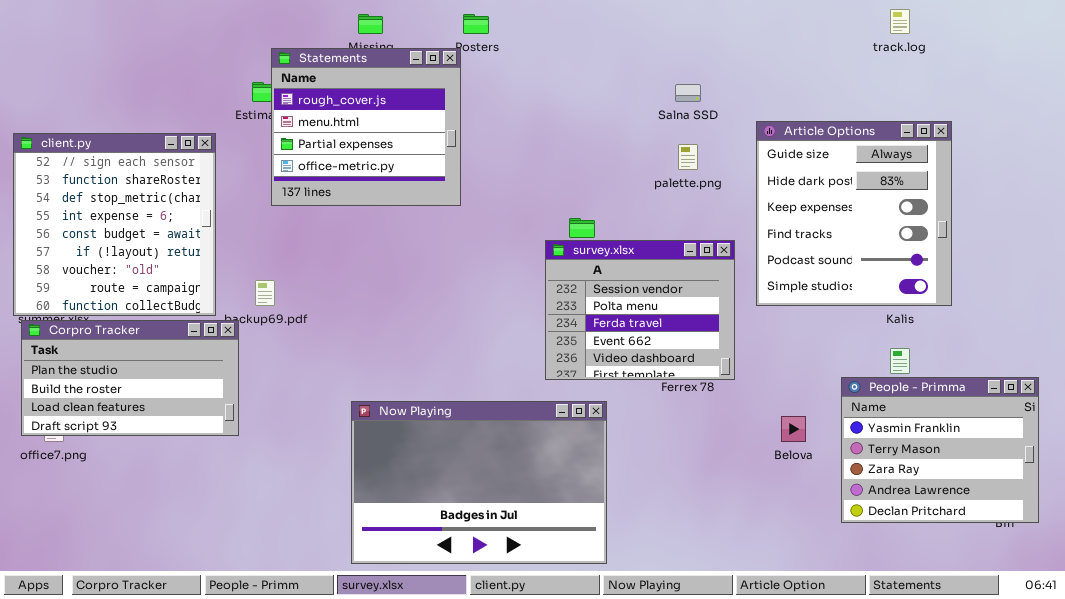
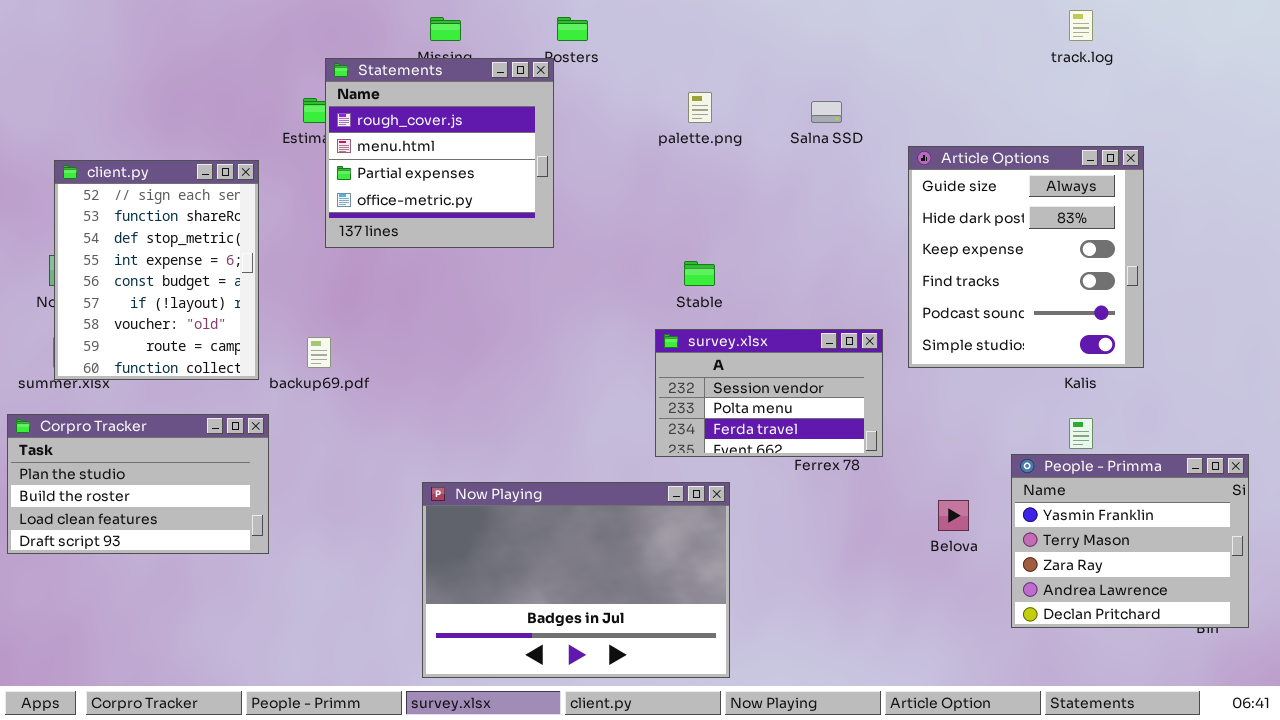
client.py: [13,133,216,316] -> [54,160,259,380], resized
palette.png: [678,144,698,170] -> [688,92,712,123], moved
survey.xlsx: [545,240,735,380] -> [655,329,883,457], resized
Corpro Tracker: [21,320,239,436] -> [7,414,269,554], moved

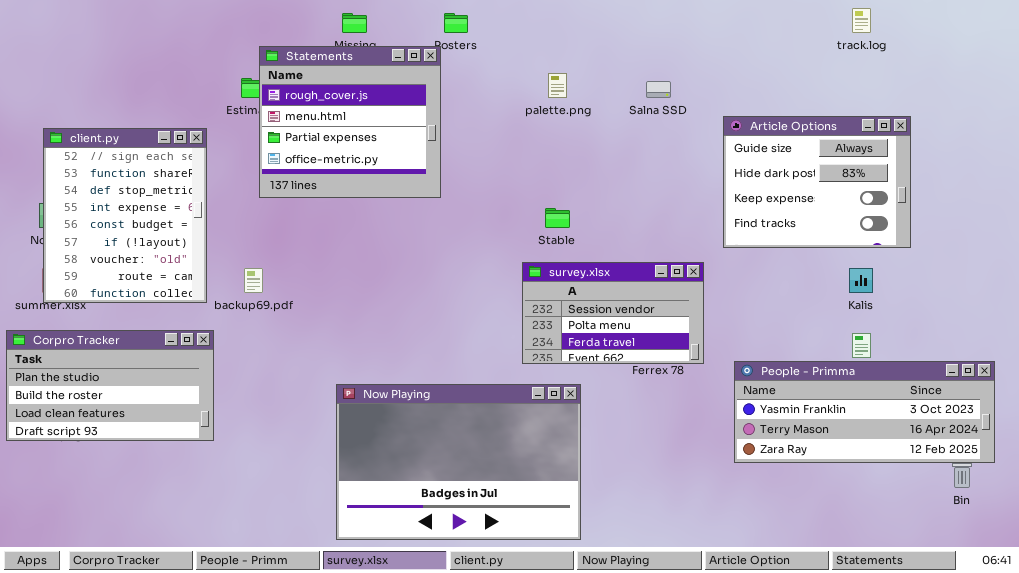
Article Options: [908,146,1144,368] -> [723,116,911,248], resized
People - Primma: [1011,454,1249,628] -> [734,361,995,463], resized

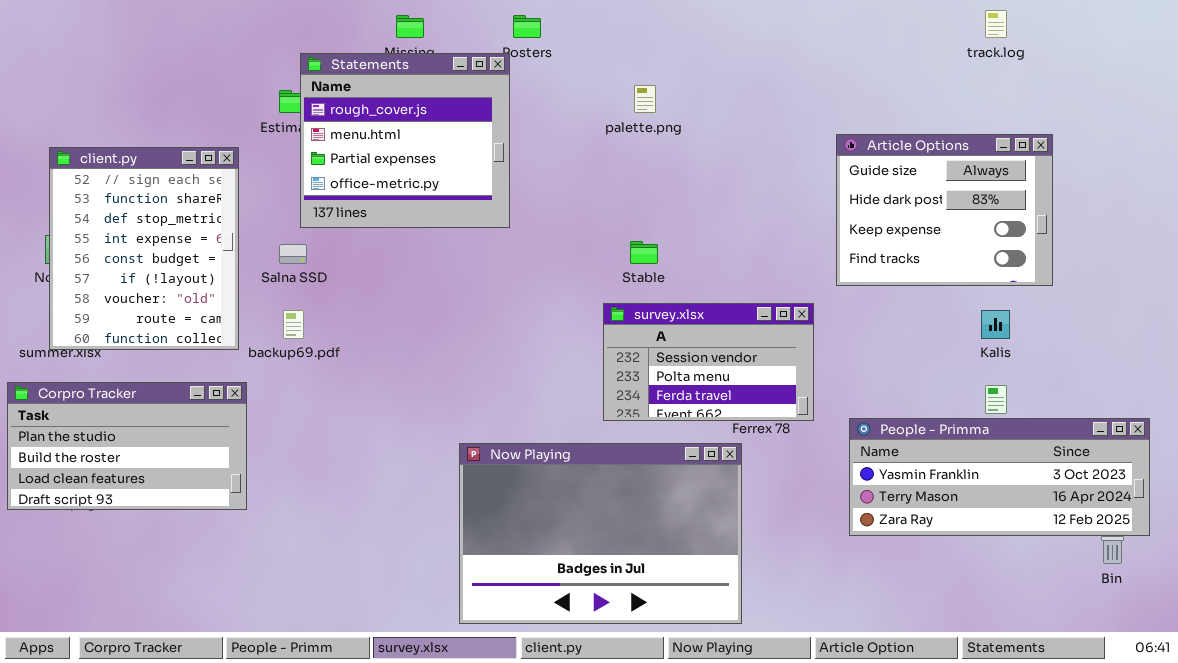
Salna SSD: [646,81,671,98] -> [279,244,307,264], moved
Now Playing: [336,384,581,540] -> [459,443,742,624], moved

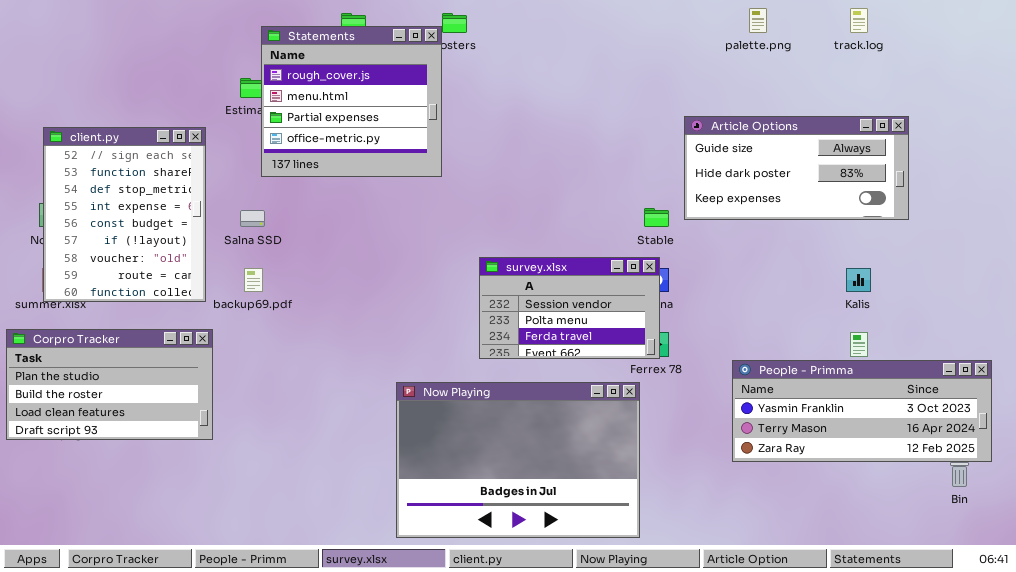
Statements: [300,53,510,228] -> [261,26,442,177], moved
palette.png: [634,85,656,113] -> [749,8,767,33], moved
Article Options: [836,134,1053,286] -> [684,116,909,220], resized
Stable: [630,241,658,264] -> [644,208,669,227], moved
survey.xlsx: [603,303,814,421] -> [479,257,660,359], moved

